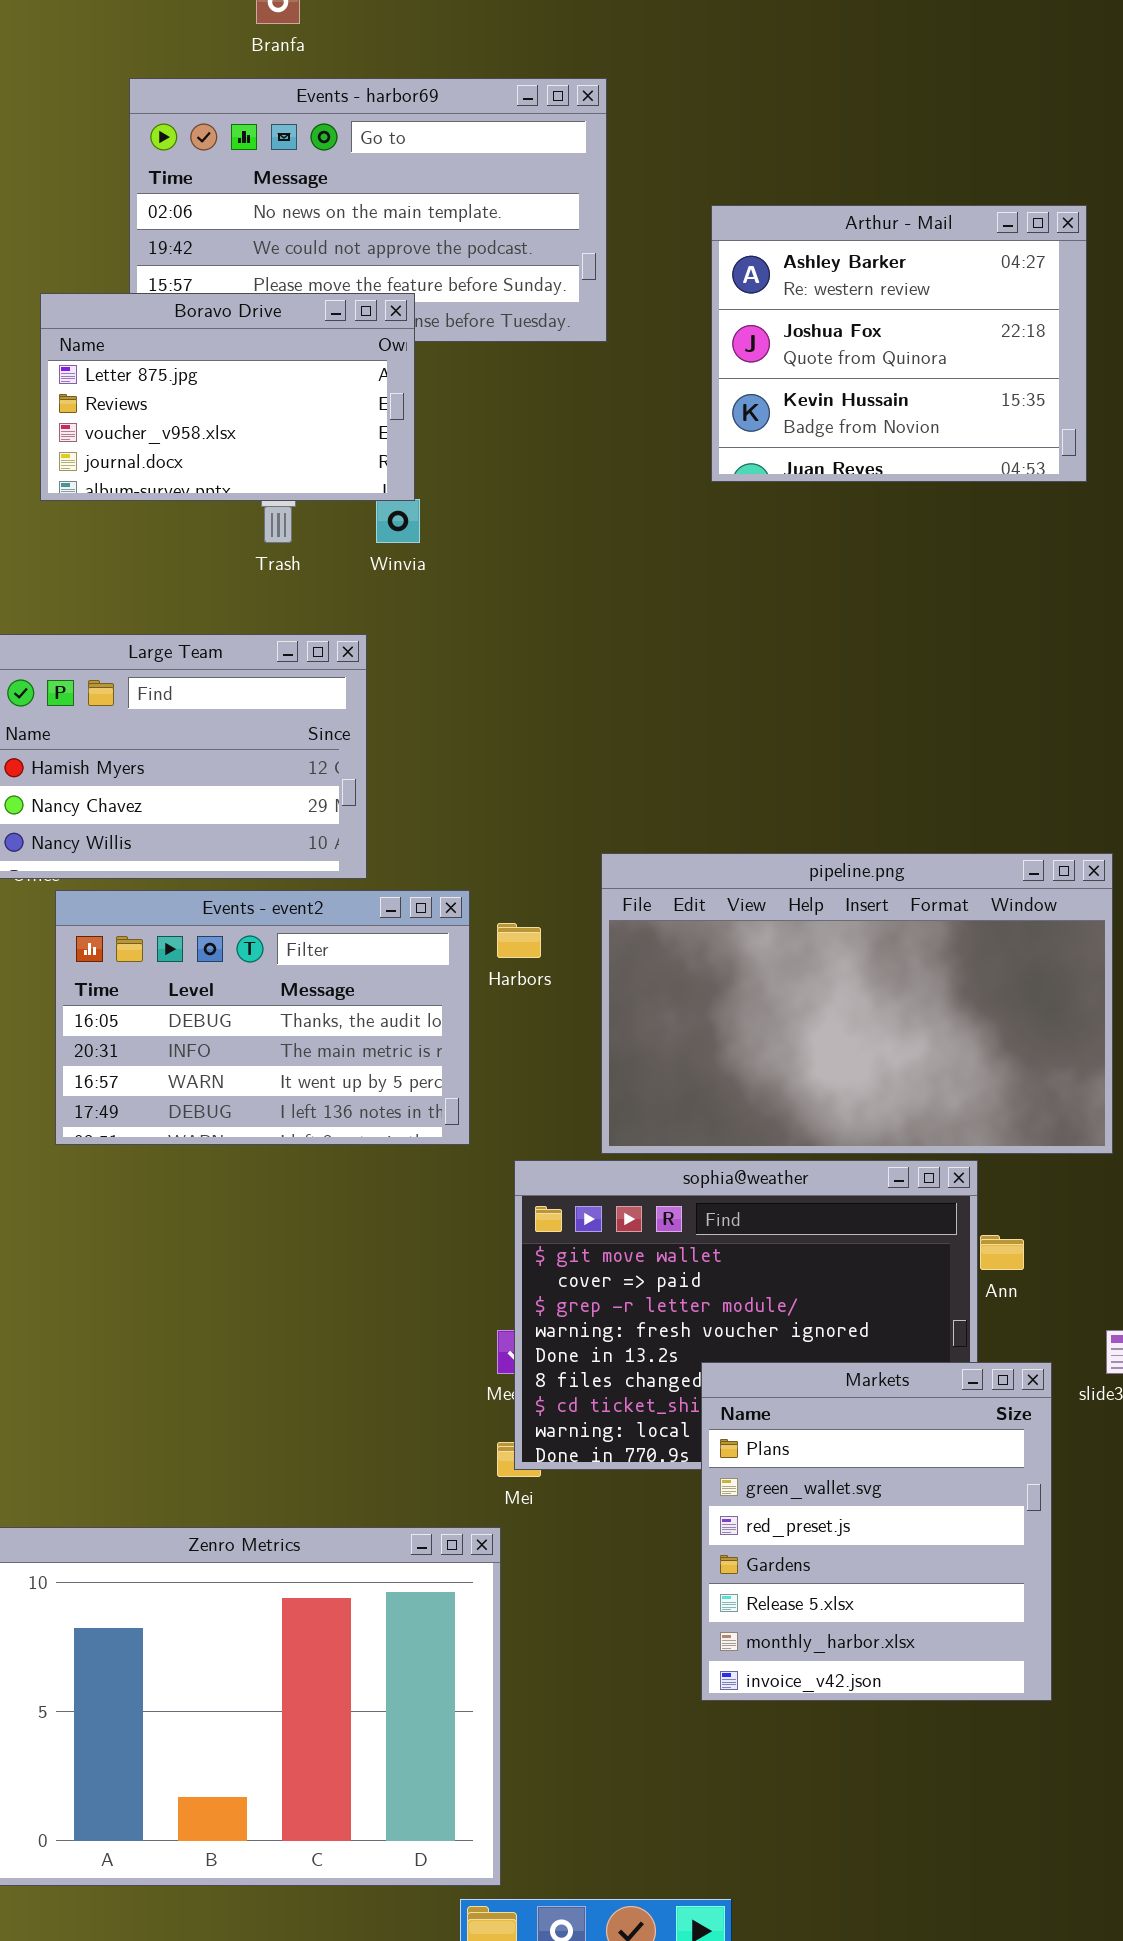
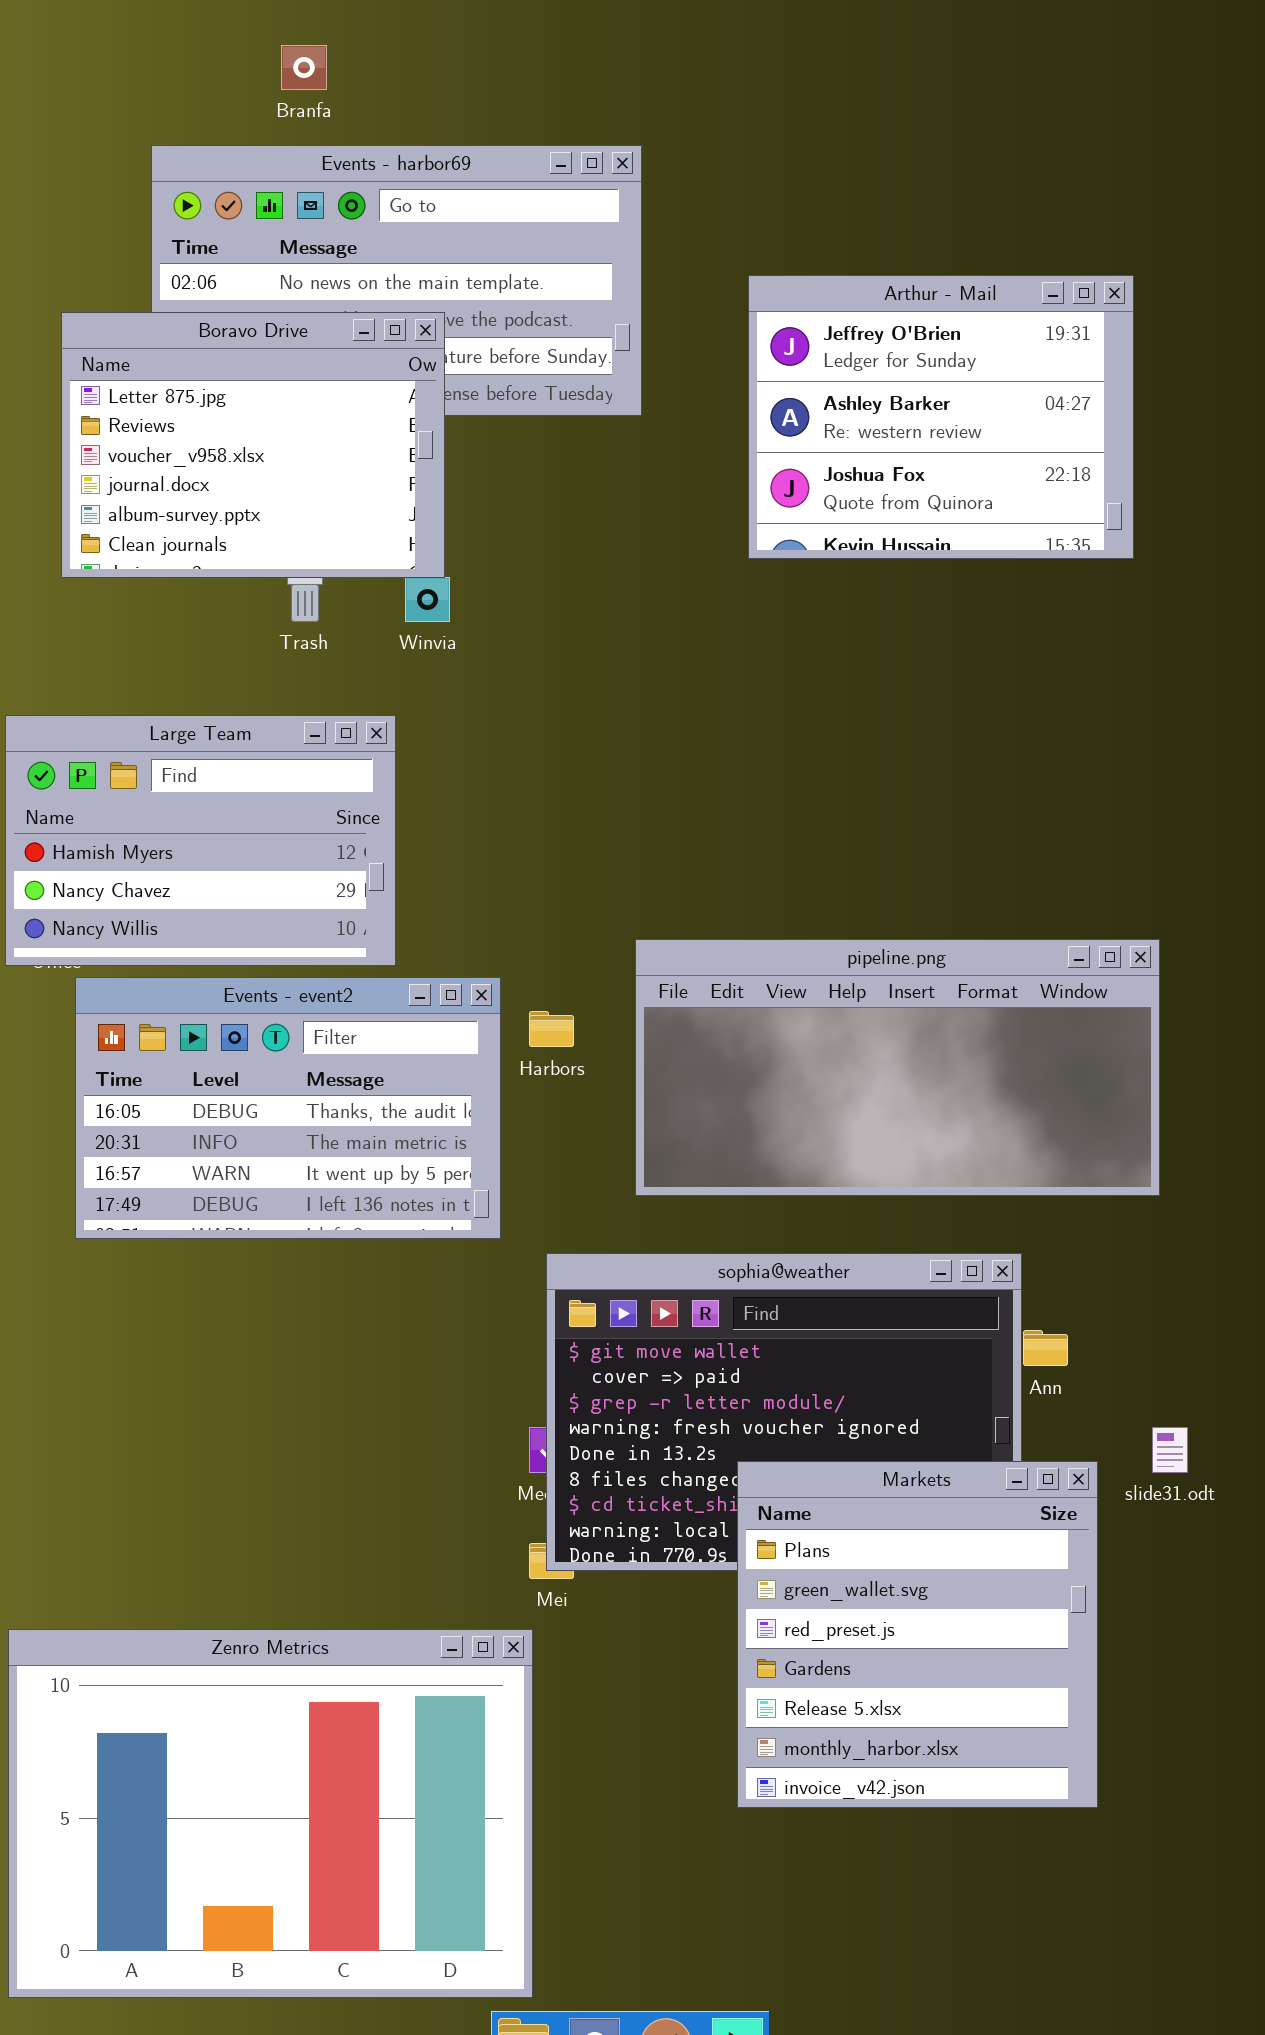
Arthur - Mail: [711,205,1087,482] -> [748,275,1134,559], scrolled up 1 row
Boravo Drive: [40,293,415,501] -> [61,312,445,578], resized
pipeline.png: [601,853,1113,1154] -> [635,939,1160,1196], resized

